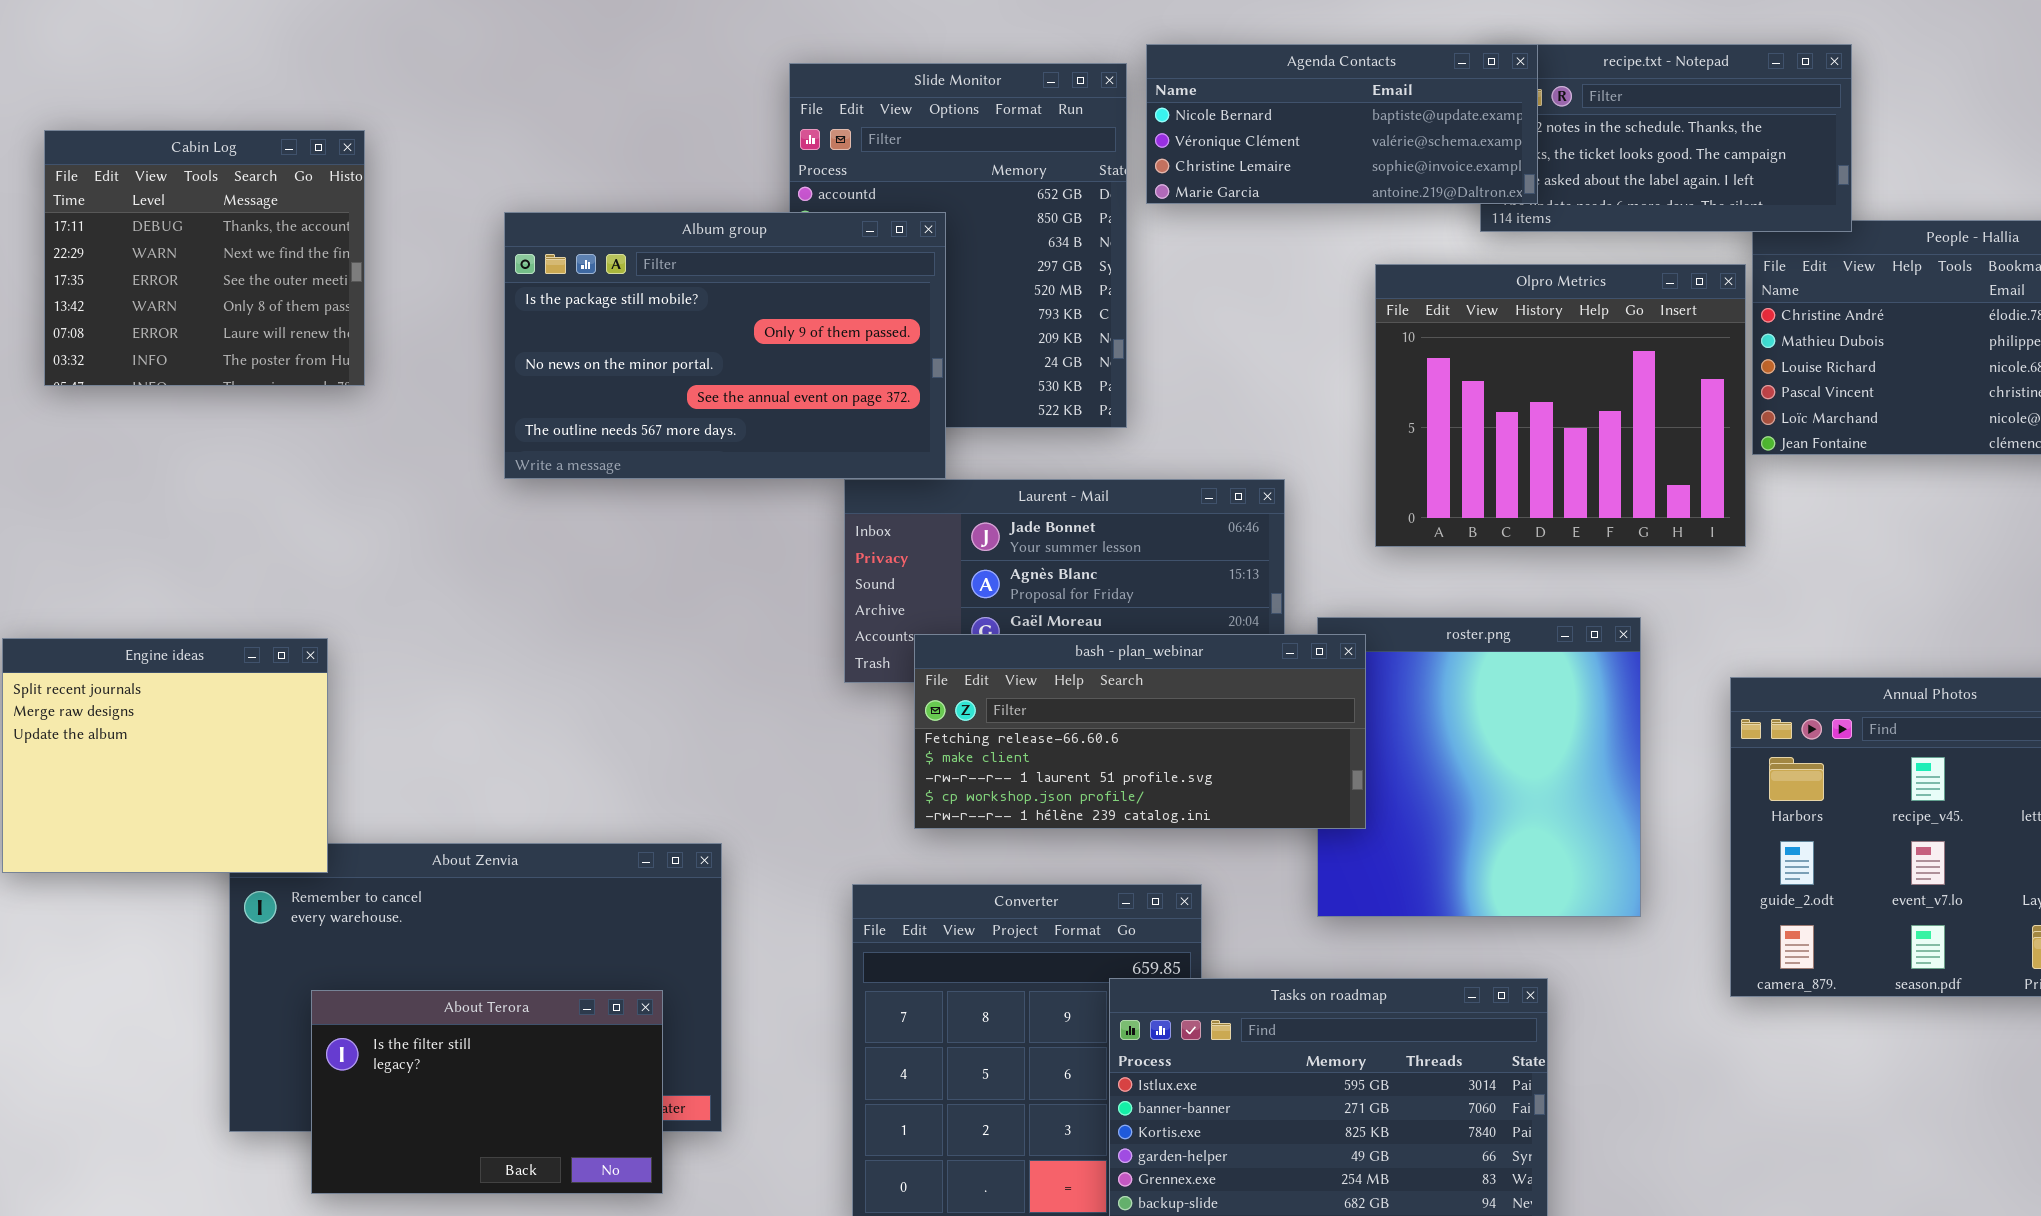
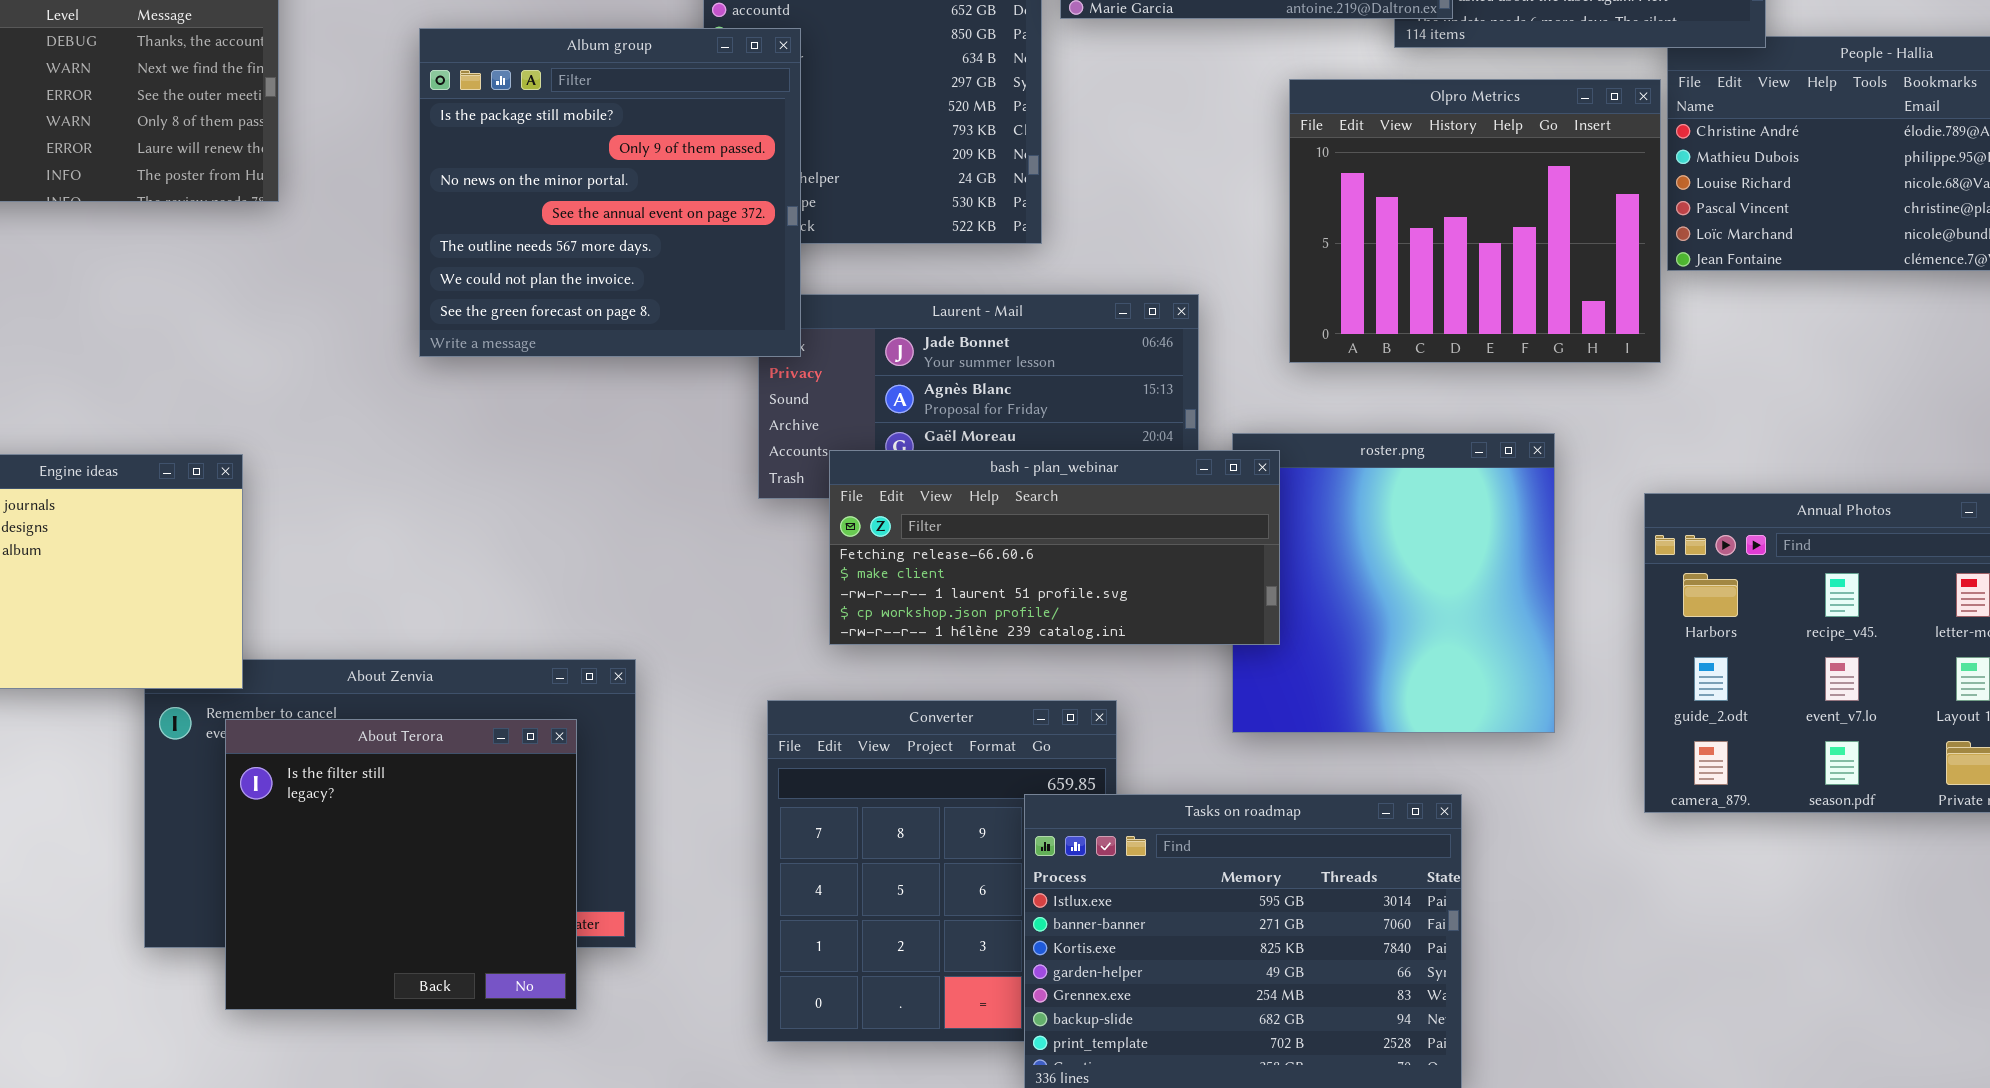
Album group: [504,212,946,479] -> [419,28,801,357], resized
About Terora: [311,990,663,1194] -> [225,719,577,1010], resized

